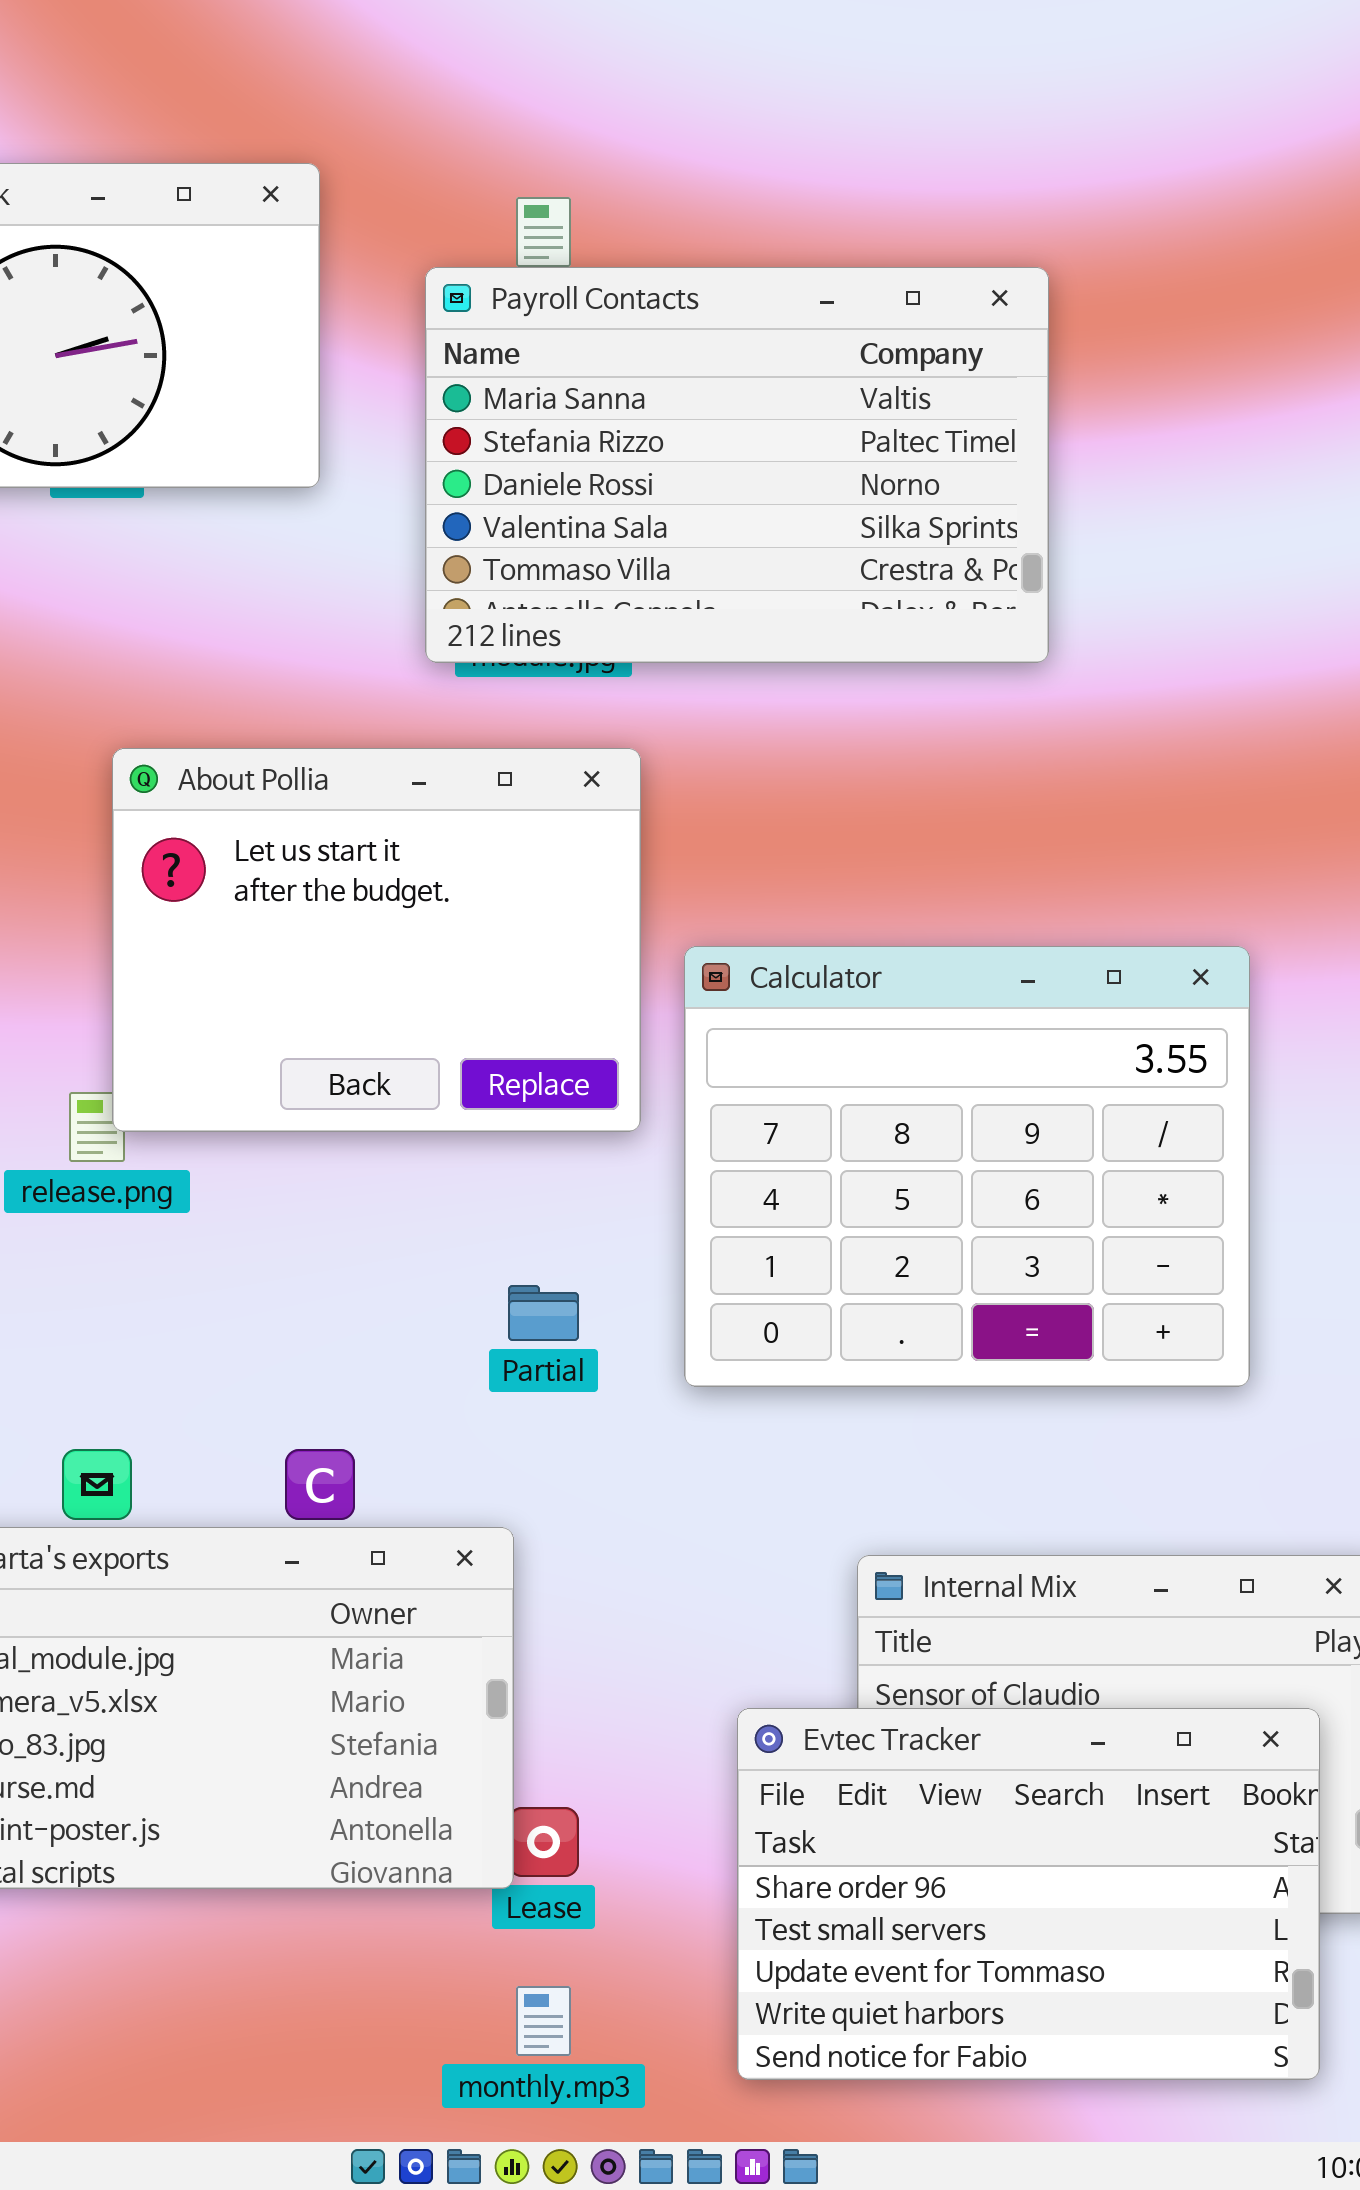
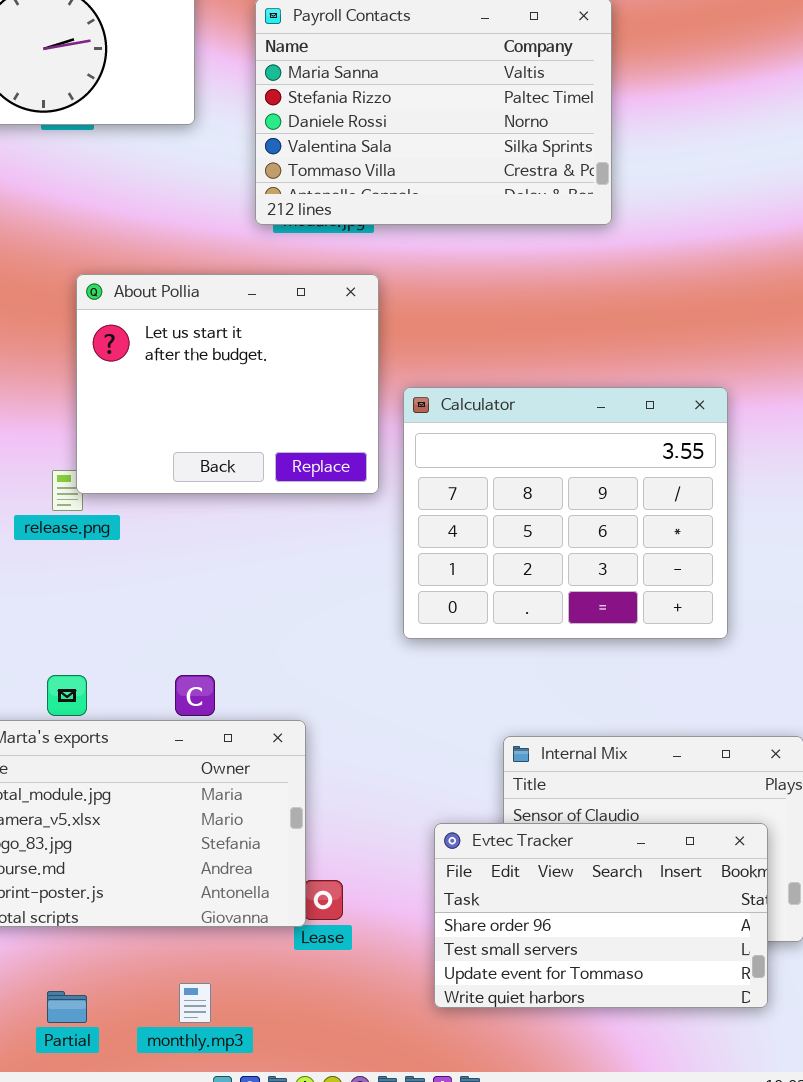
Partial: [508,1285,579,1341] -> [47,991,87,1023], moved
Evtec Tracker: [737,1708,1320,2080] -> [434,823,768,1008], resized
monthly.mp3: [516,1986,571,2056] -> [179,983,211,1023], moved

